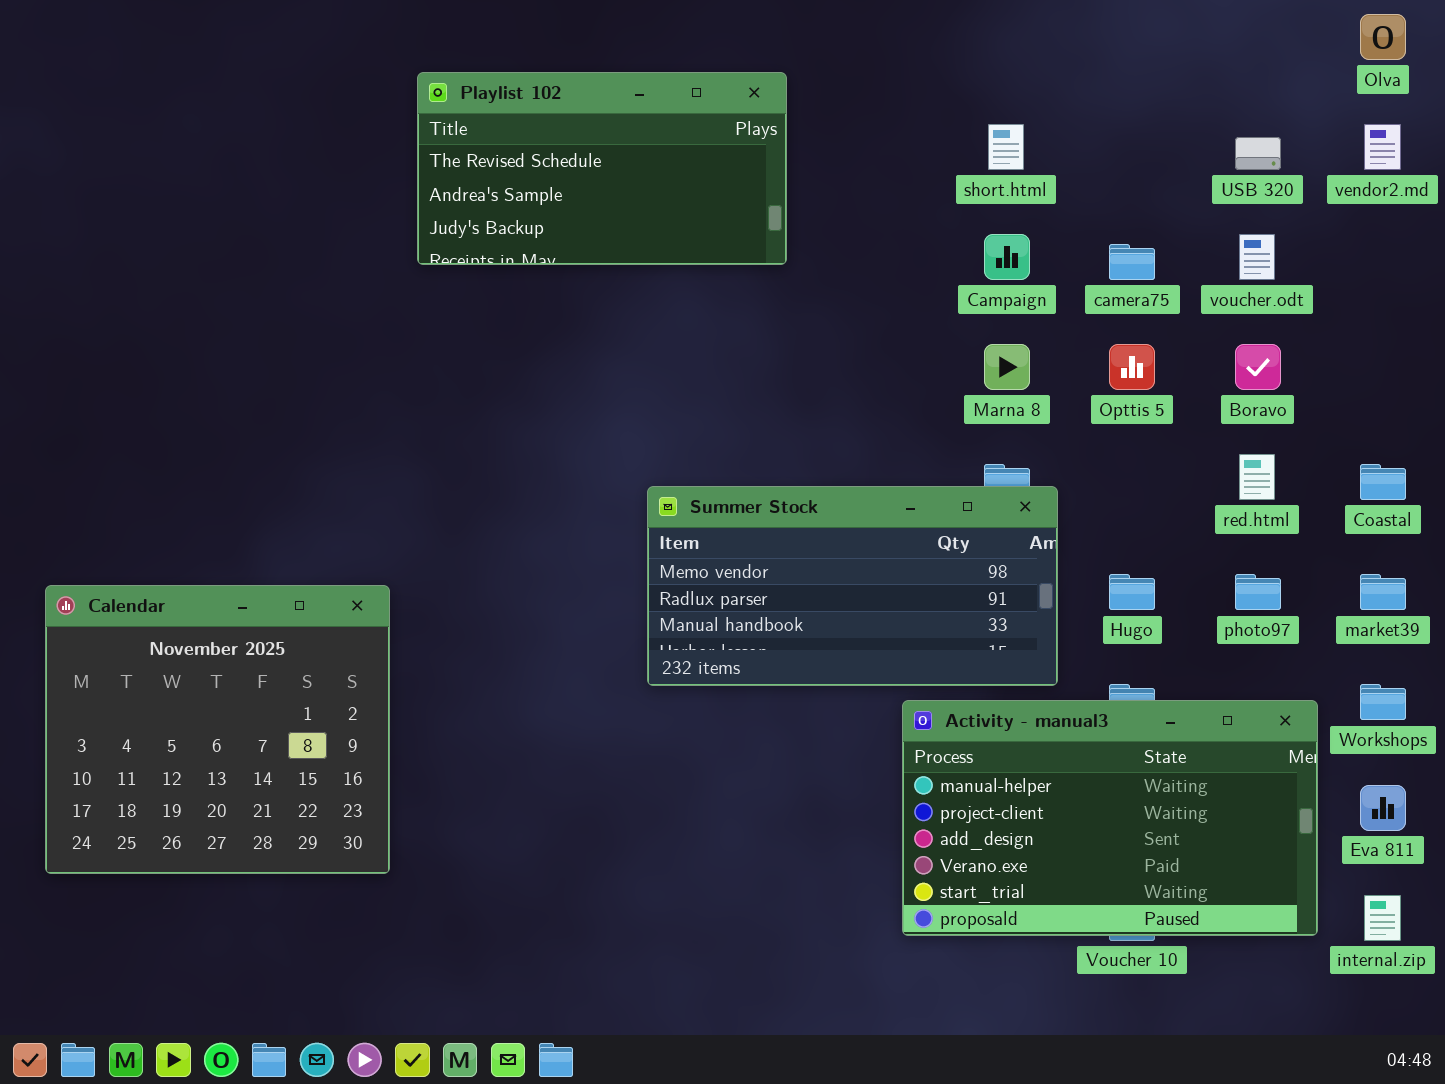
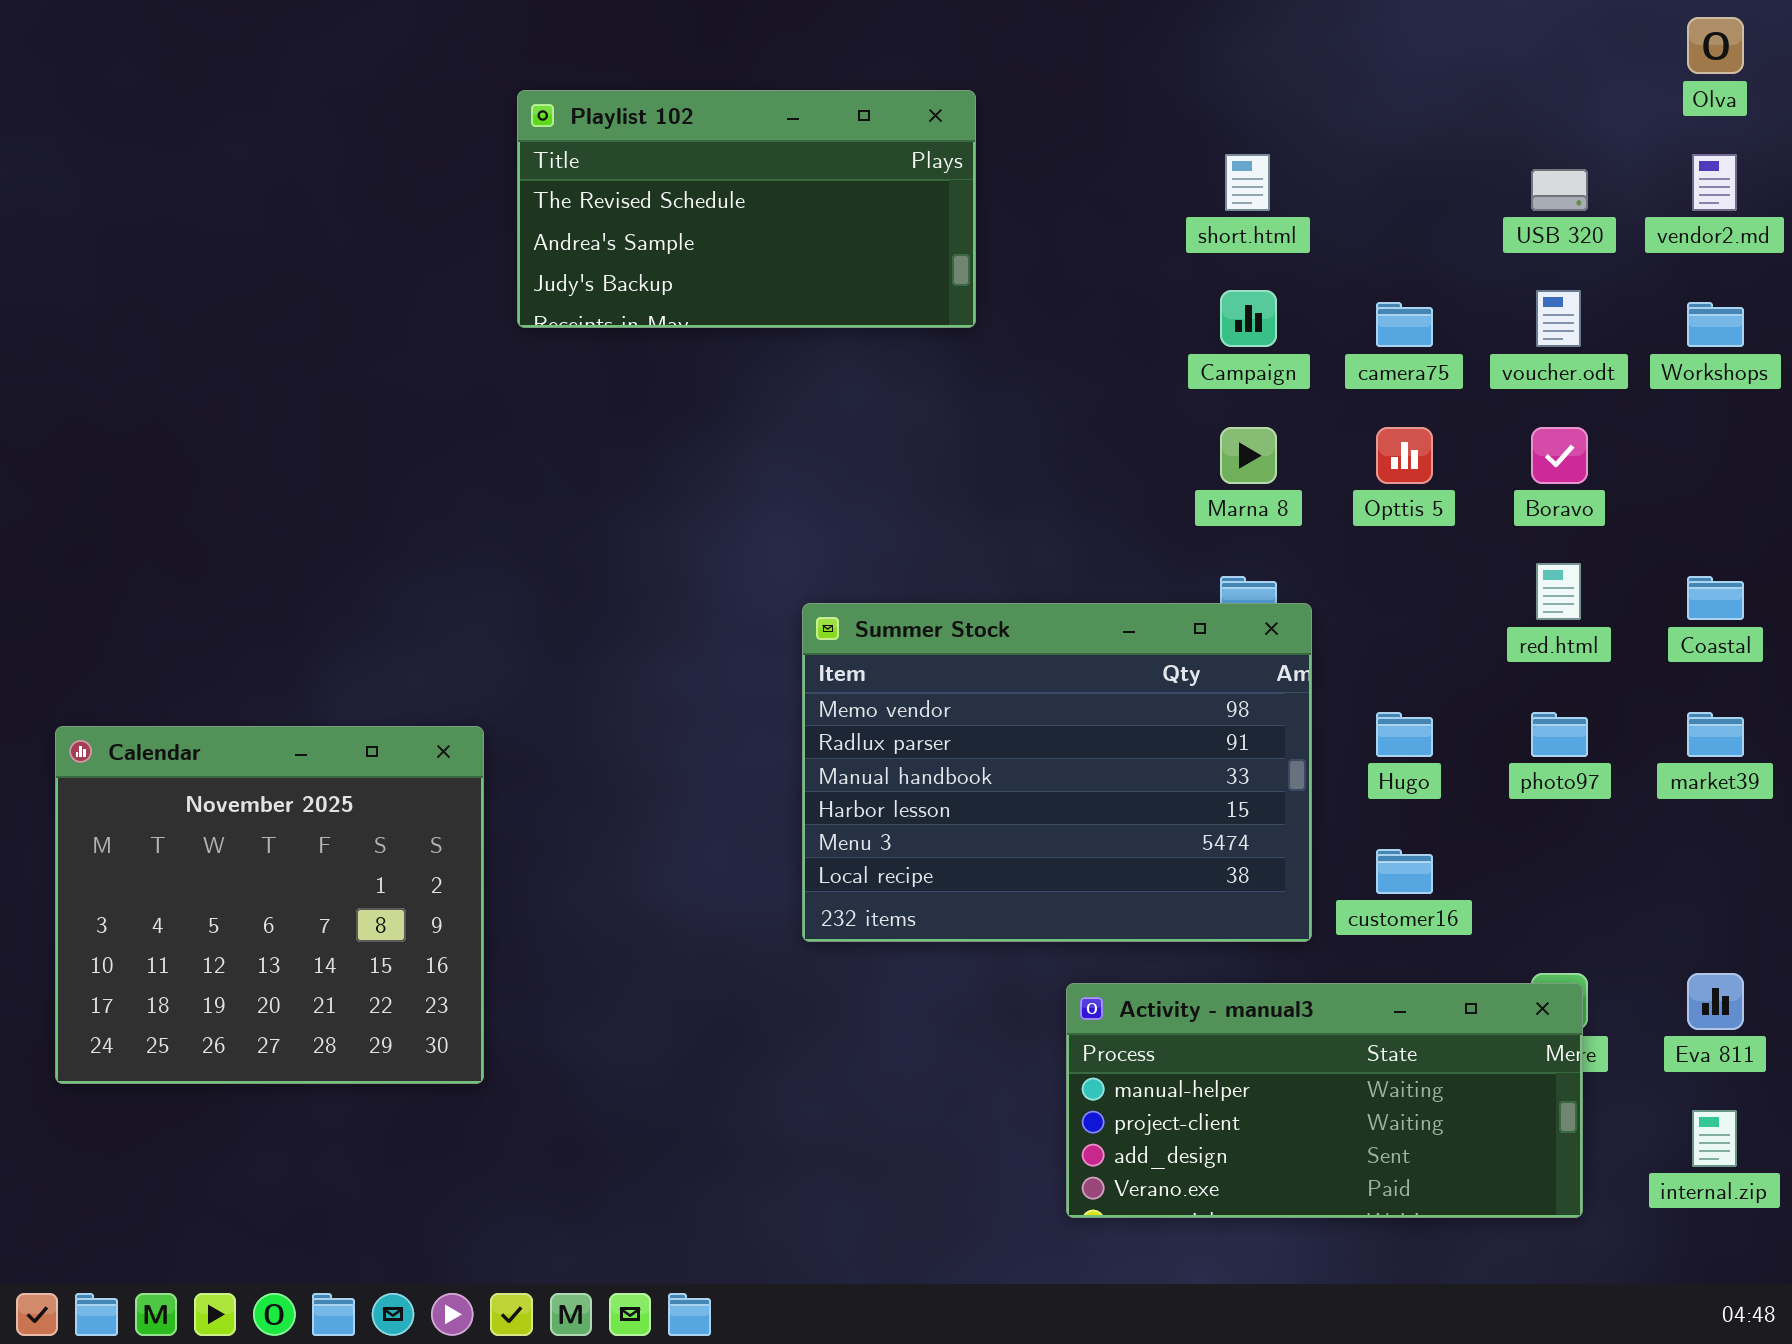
Summer Stock: [647,486,1058,686] -> [802,603,1312,942], resized
Workshops: [1360,684,1406,720] -> [1687,302,1744,347], moved
Activity - manual3: [902,700,1318,936] -> [1066,983,1583,1218], moved, resized

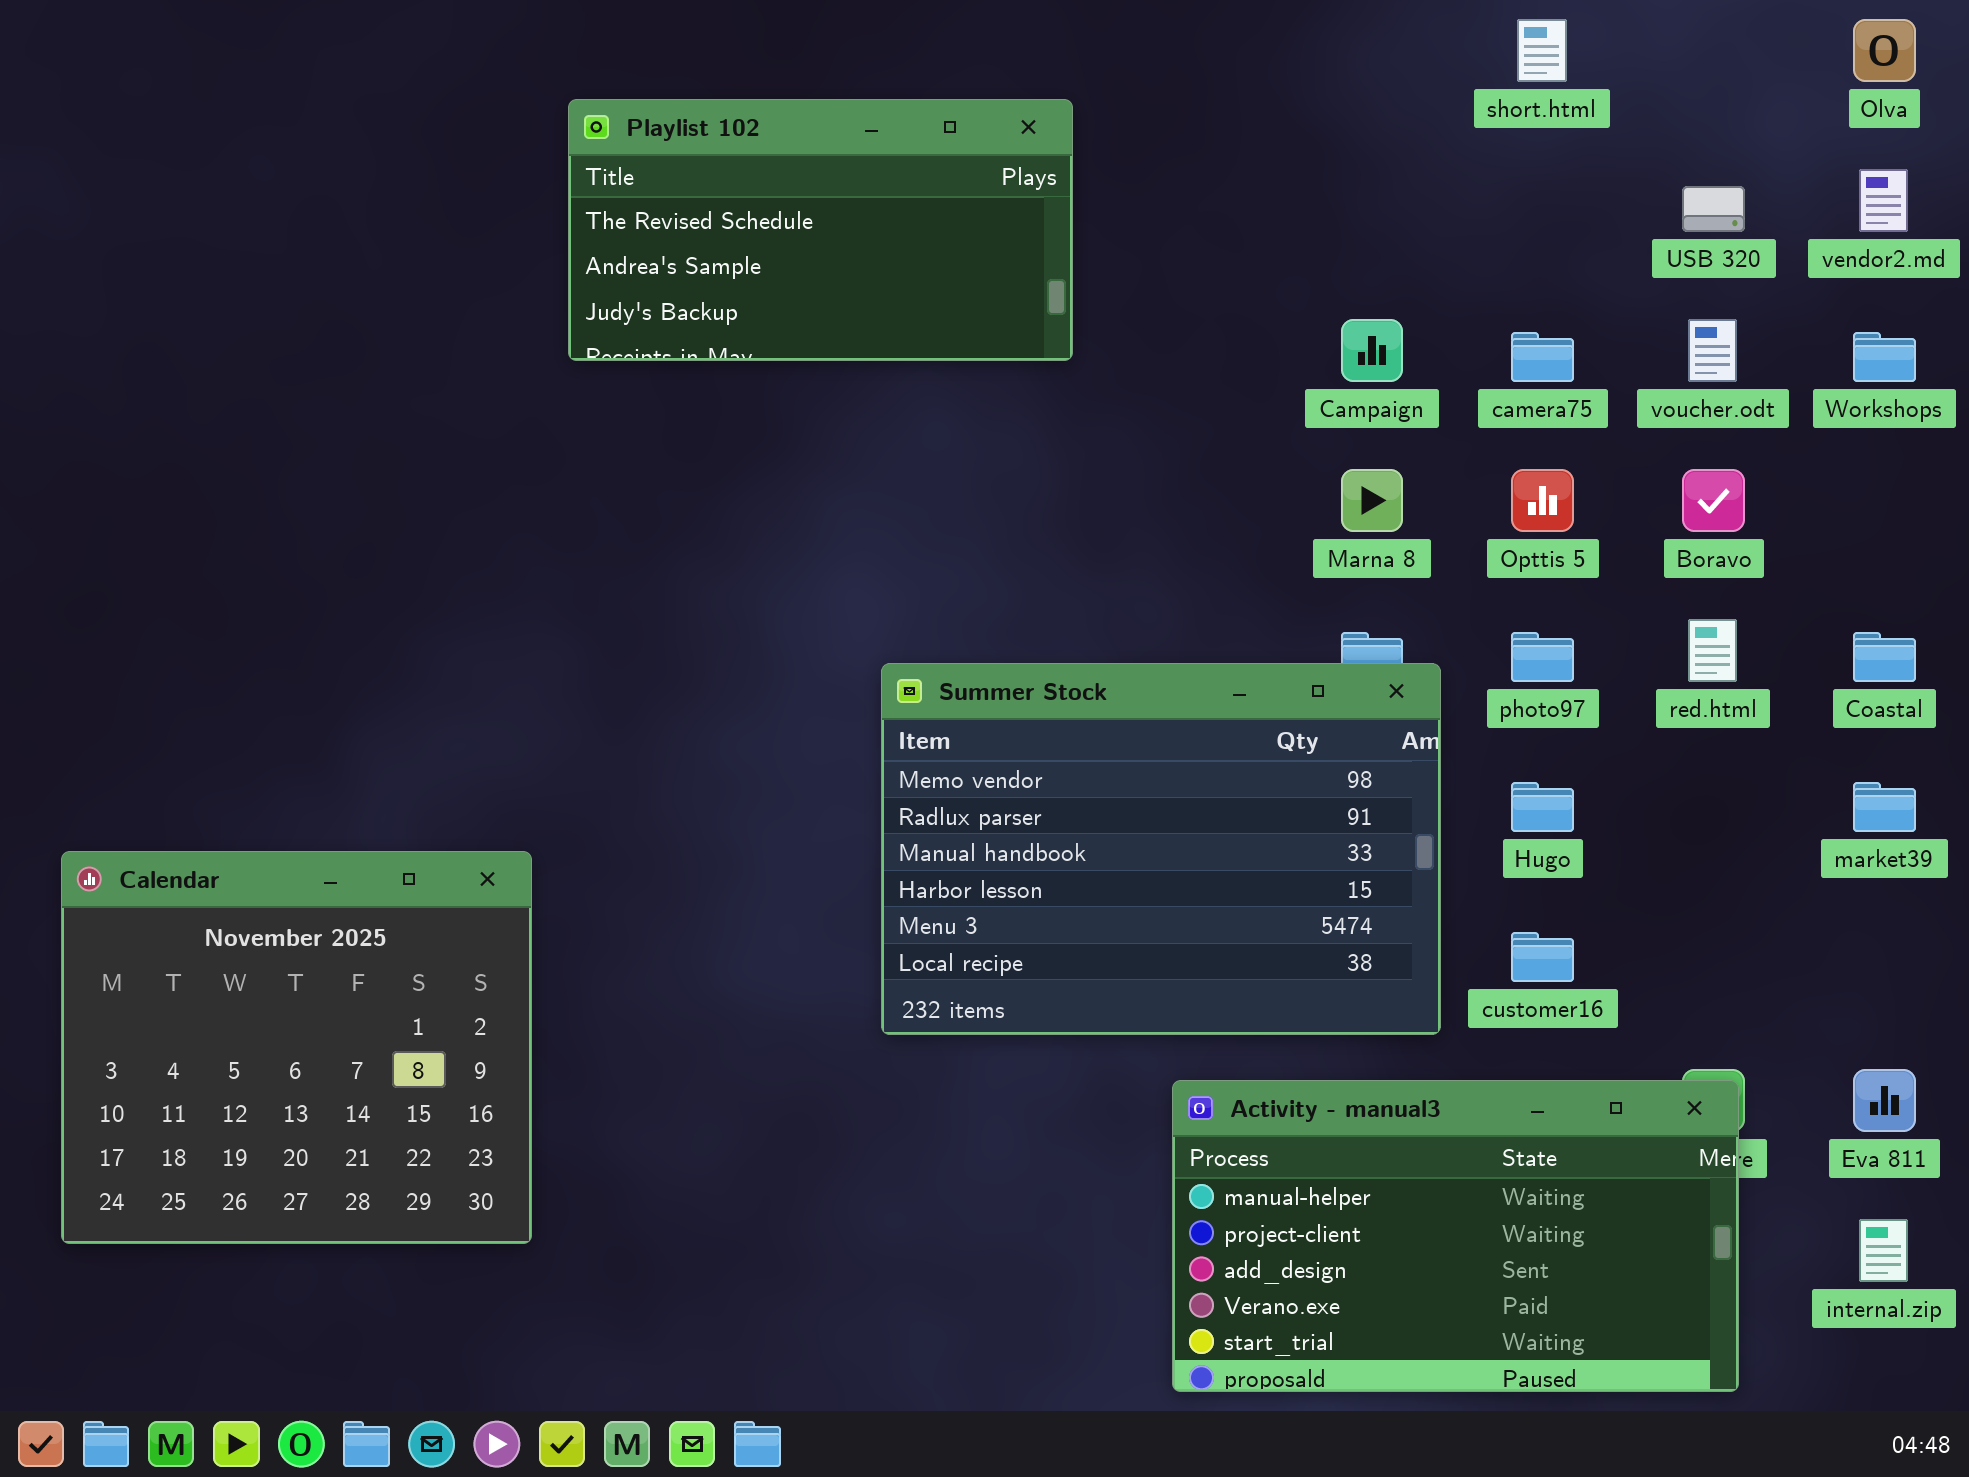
short.html: [1225,154,1270,211] -> [1517,19,1567,82], moved
photo97: [1531,712,1588,757] -> [1511,632,1574,682], moved
Calendar: [55,726,484,1084] -> [61,851,532,1244], moved
Activity - manual3: [1066,983,1583,1218] -> [1172,1080,1739,1392], resized

